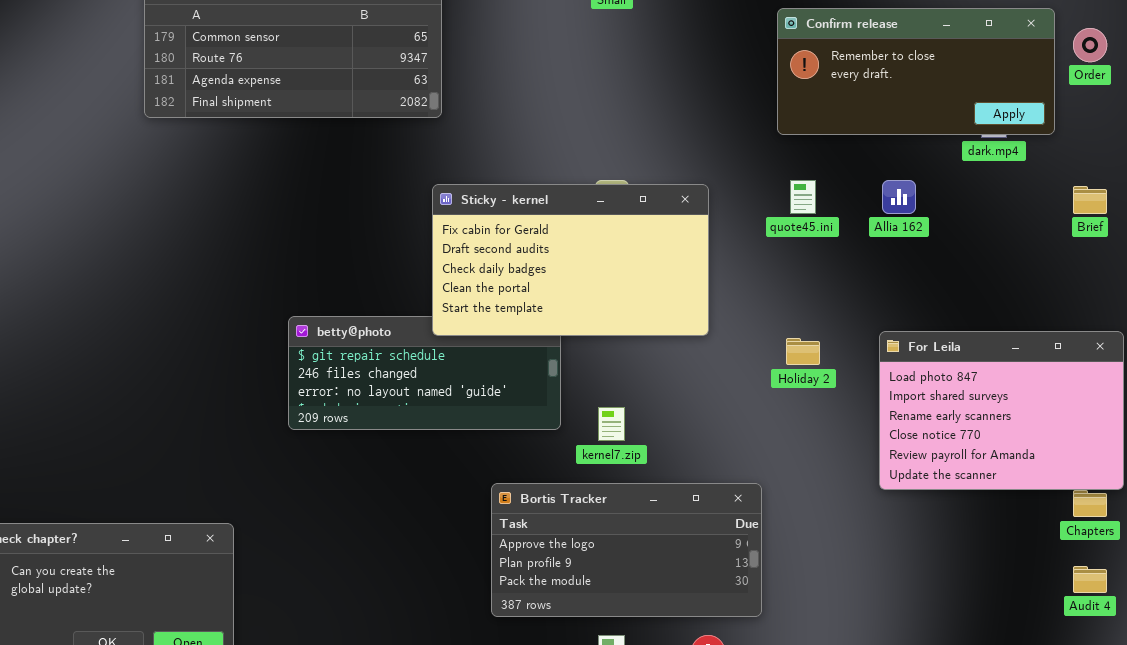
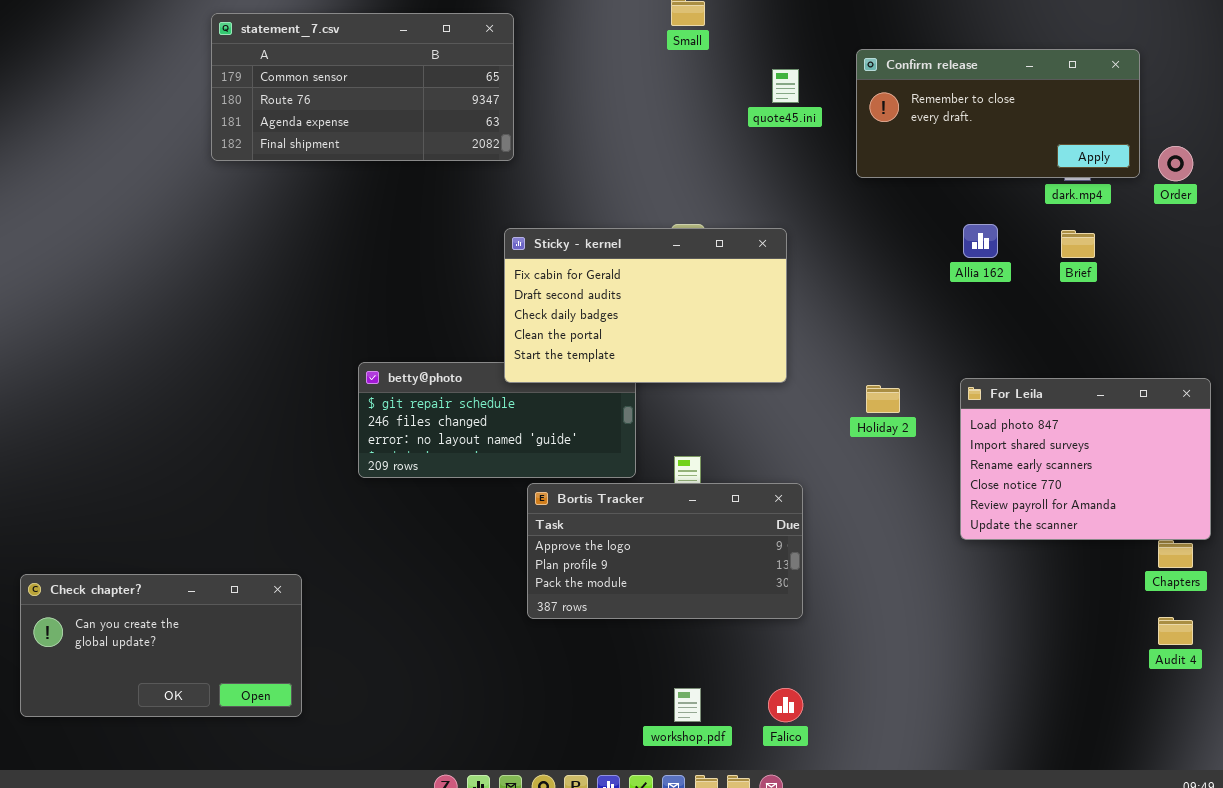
Order: [1073,28,1107,62] -> [1158,146,1193,181], moved
quote45.ini: [790,180,816,214] -> [772,69,799,103], moved
Brief: [1073,186,1107,214] -> [1061,230,1095,258], moved
Bortis Tracker: [491,483,762,617] -> [527,483,803,619], moved

